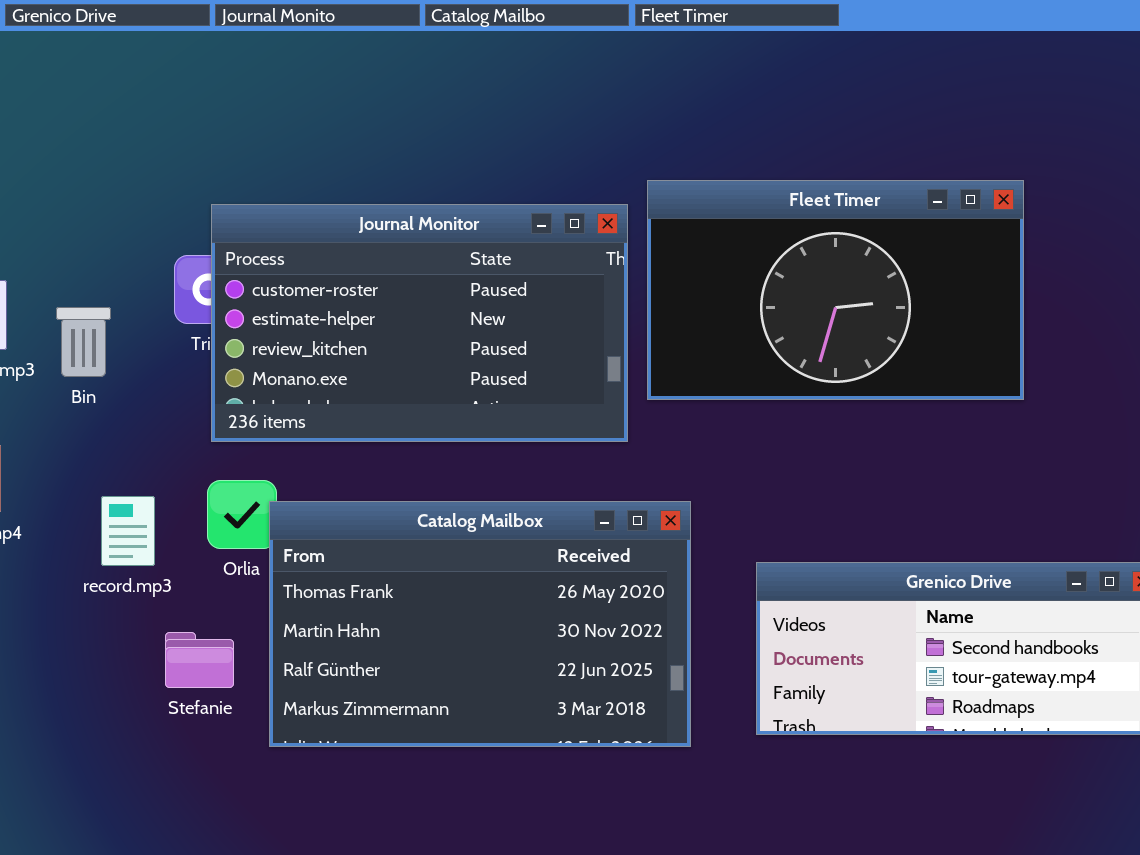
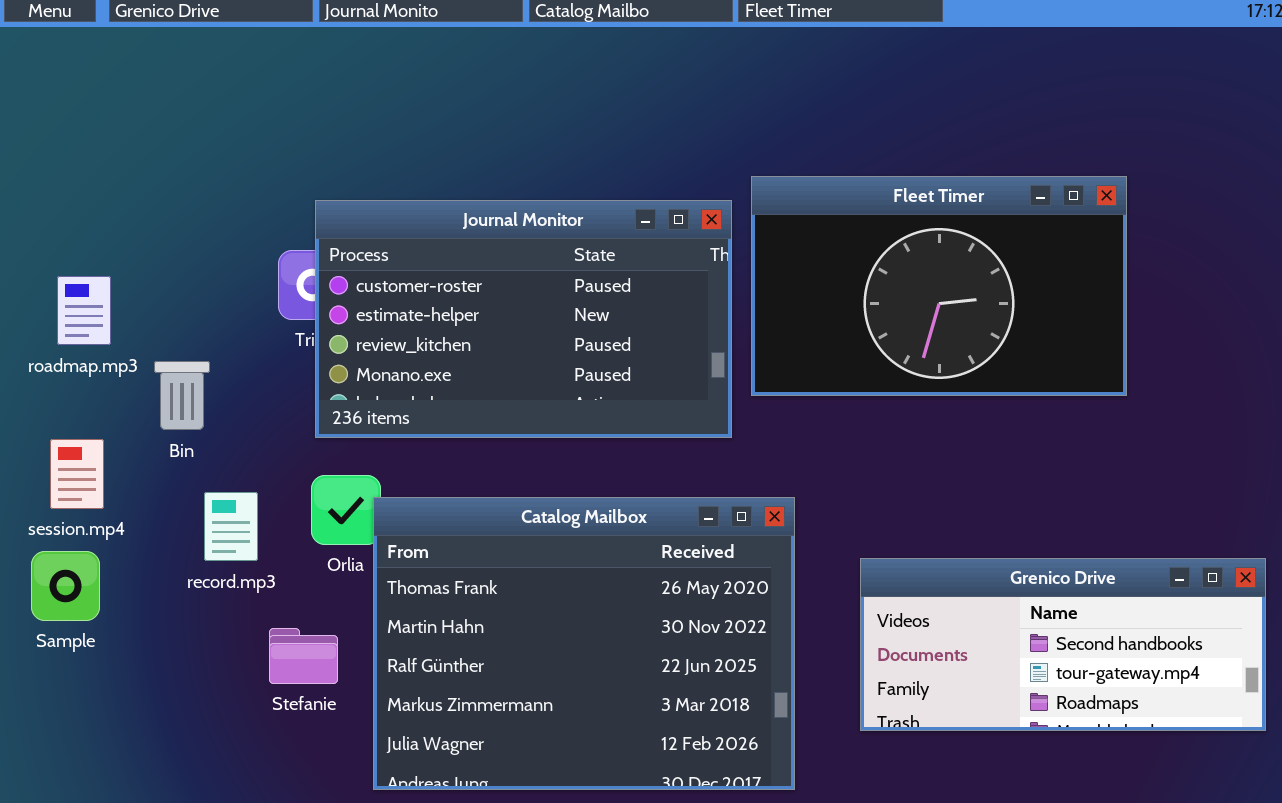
Bin: [56,307,111,377] -> [154,361,210,430], moved
Catalog Mailbox: [269,501,691,747] -> [373,497,795,790], resized

